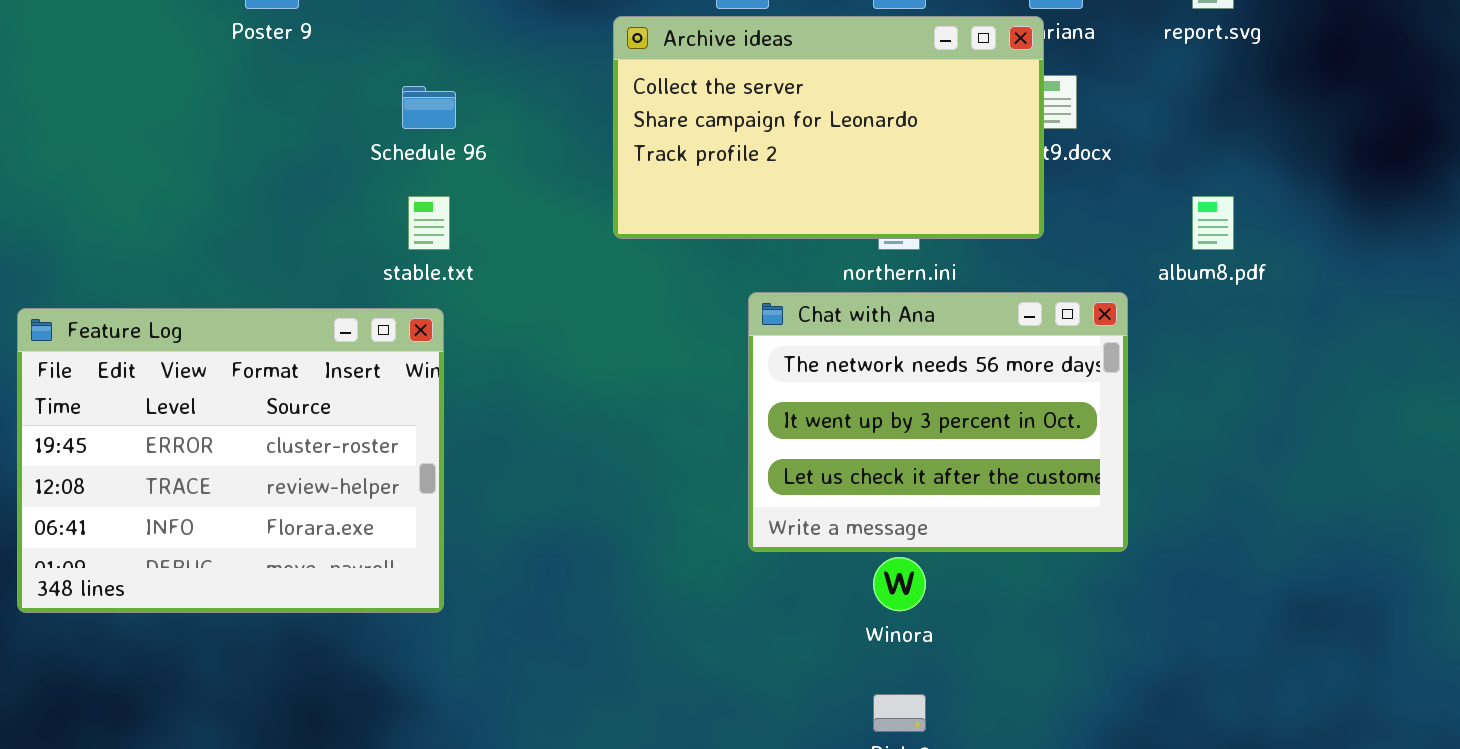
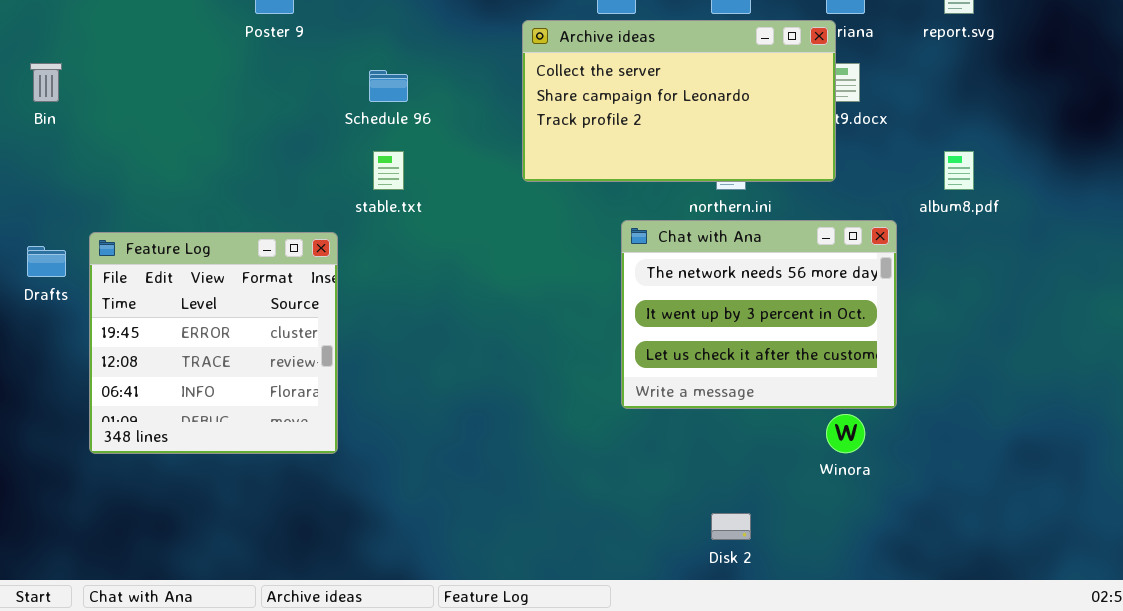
Feature Log: [17,308,444,613] -> [89,232,338,454], resized
Winora: [873,557,926,611] -> [826,414,865,453], moved

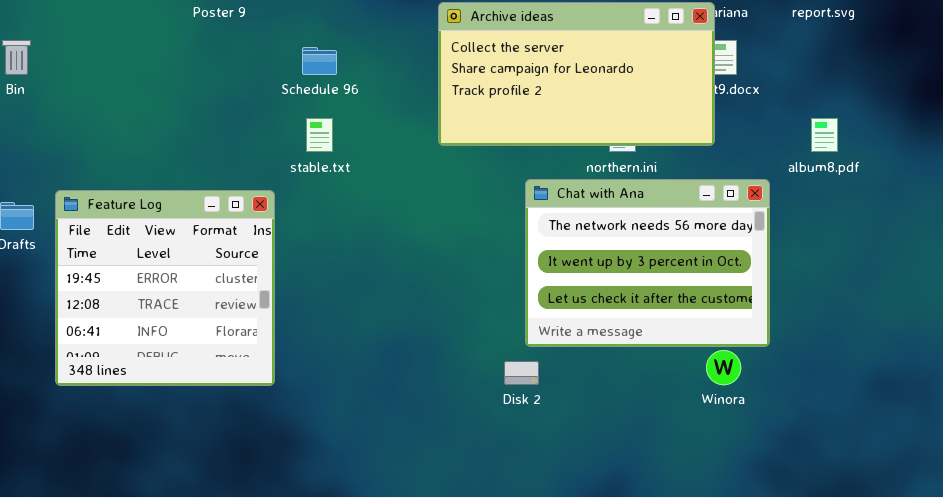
Disk 2: [711,513,751,540] -> [504,361,539,385], moved

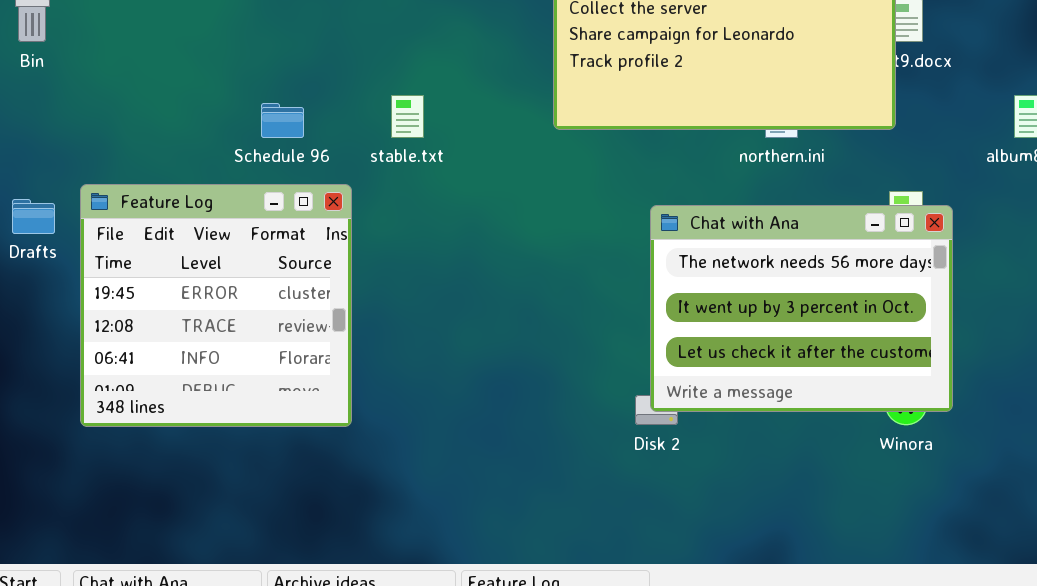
Schedule 96: [302,47,337,75] -> [261,103,304,138], moved
Chat with Ana: [525,179,770,347] -> [650,205,953,412], moved

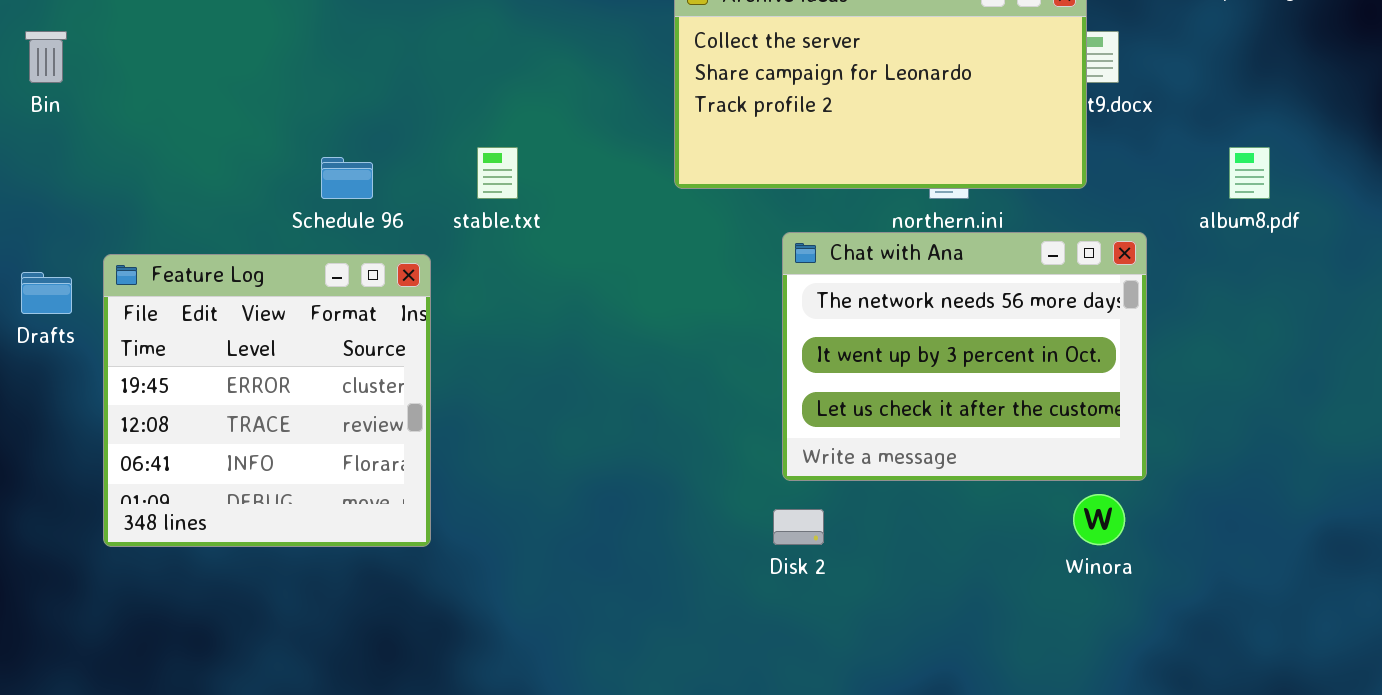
Chat with Ana: [650,205,953,412] -> [782,232,1147,481], moved

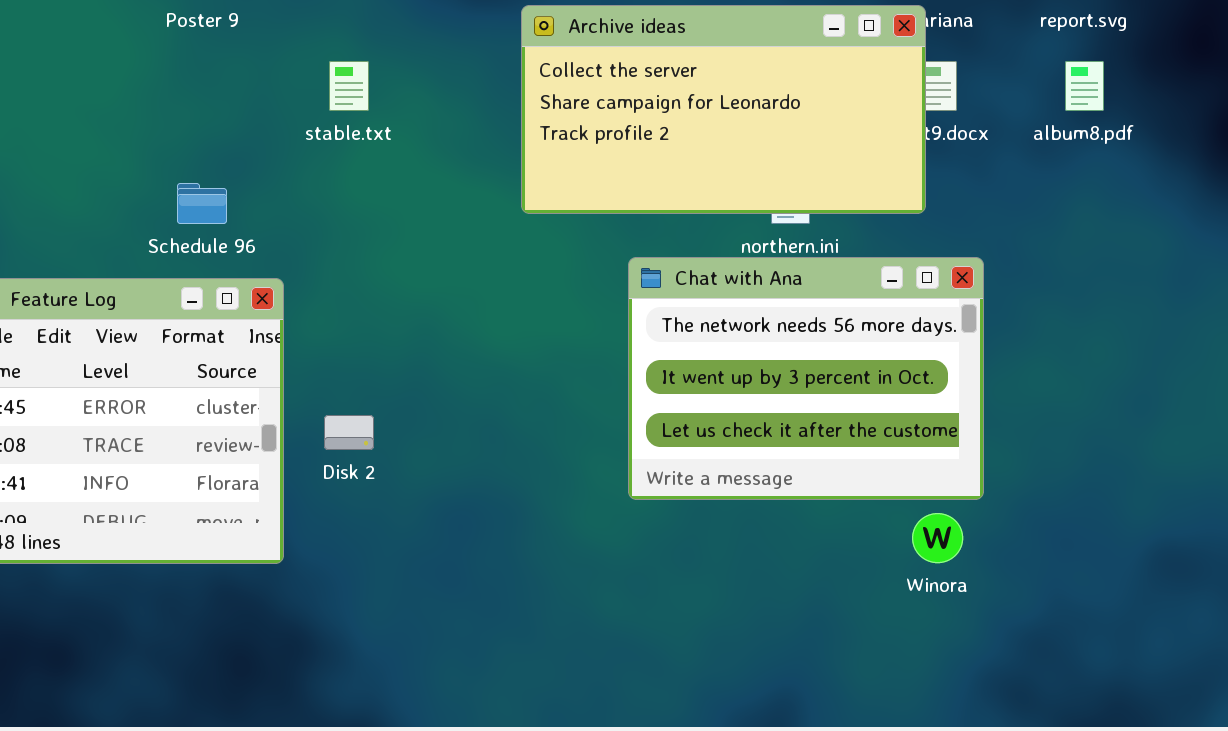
stable.txt: [477,147,518,199] -> [329,61,369,111], moved
album8.pdf: [1229,147,1270,199] -> [1065,61,1104,111], moved
Disk 2: [773,509,824,545] -> [324,415,374,450], moved

